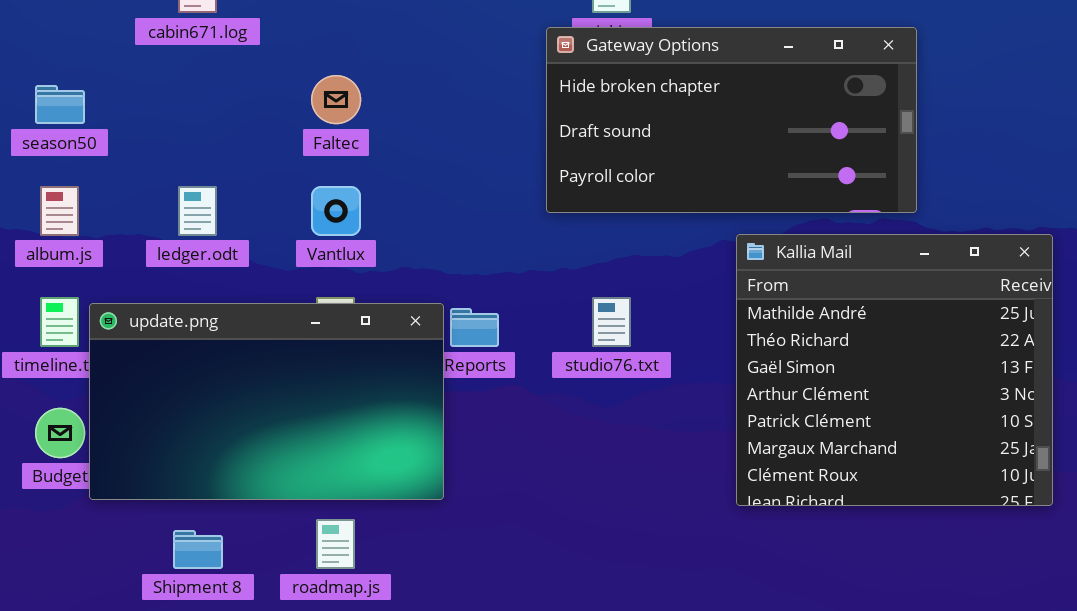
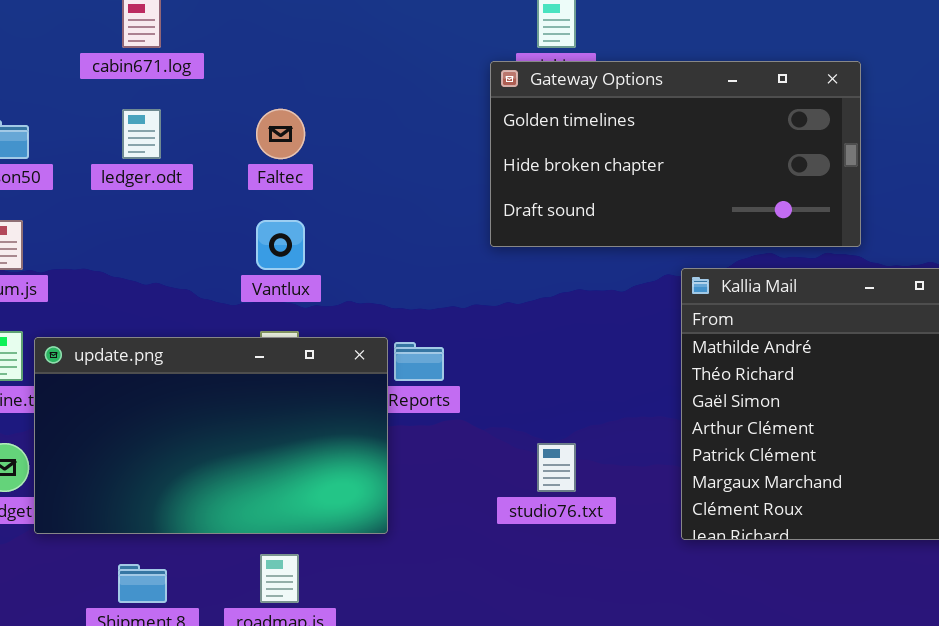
Gateway Options: [546,27,917,213] -> [490,61,861,247], scrolled up 1 row
ledger.odt: [178,186,217,236] -> [122,109,161,159], moved
studio76.txt: [592,297,631,347] -> [537,443,576,492], moved

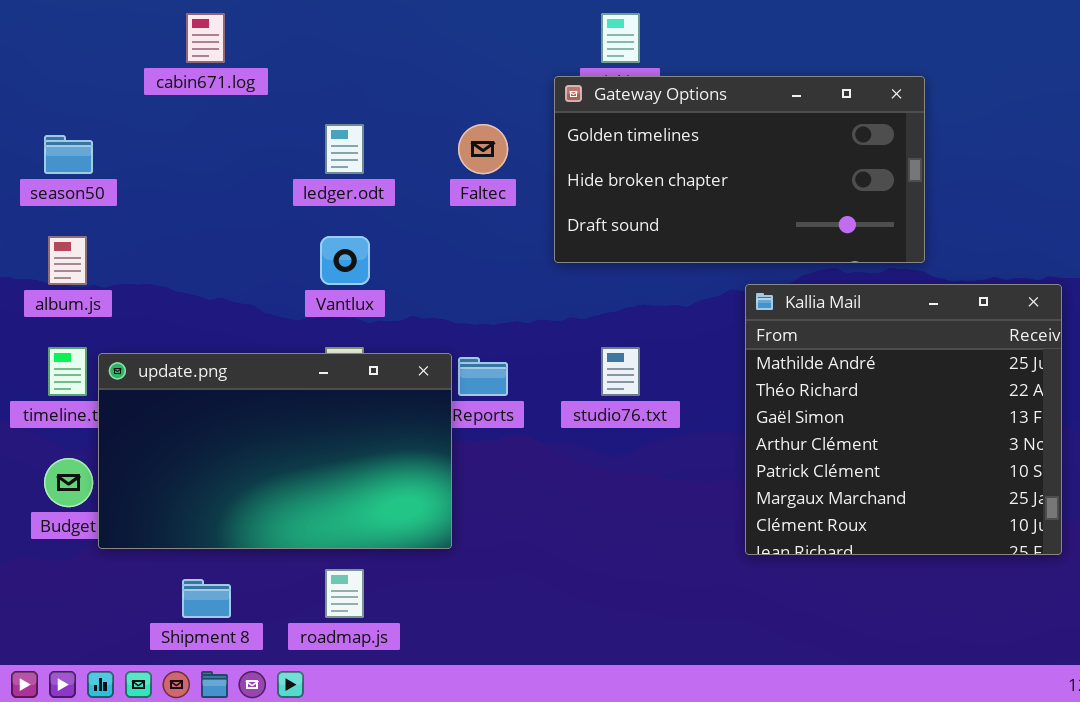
ledger.odt: [122,109,161,159] -> [325,124,364,174], moved
Faltec: [256,109,305,159] -> [458,124,508,174], moved
studio76.txt: [537,443,576,492] -> [601,347,640,396], moved

